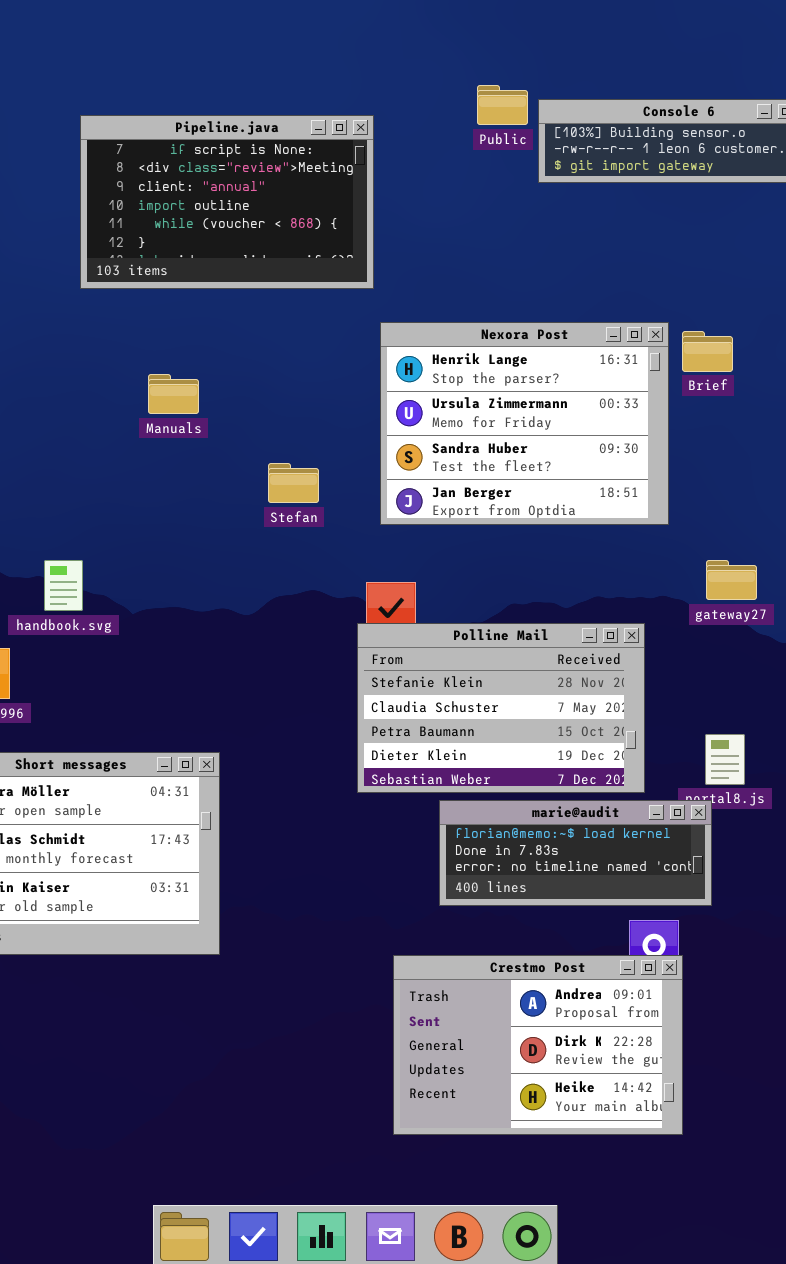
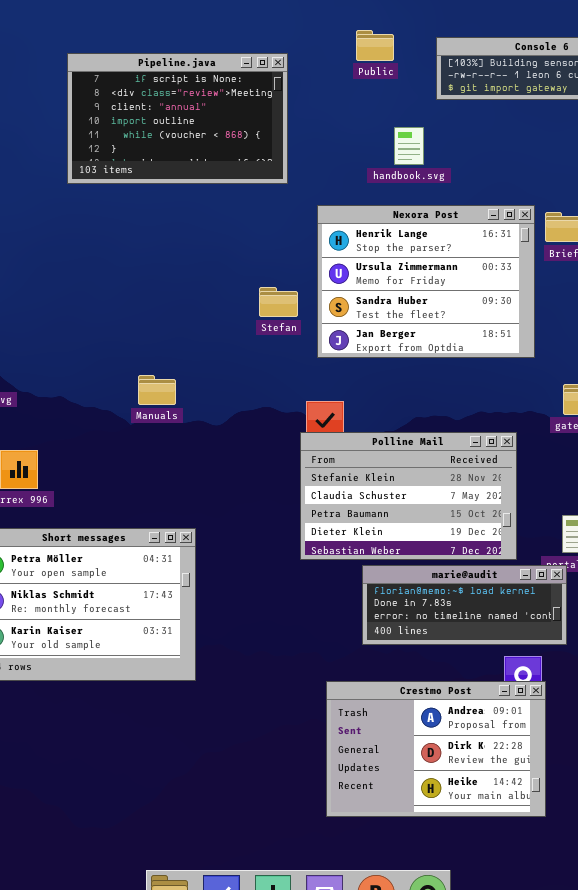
Public: [477,85,528,125] -> [356,30,394,61], moved
Pipeline.java: [80,115,374,289] -> [67,53,288,184], moved
Manuals: [148,374,199,414] -> [138,375,176,405], moved
Stefan: [268,463,319,503] -> [259,287,298,317], moved
handbook.svg: [44,560,83,611] -> [394,127,424,165], moved

